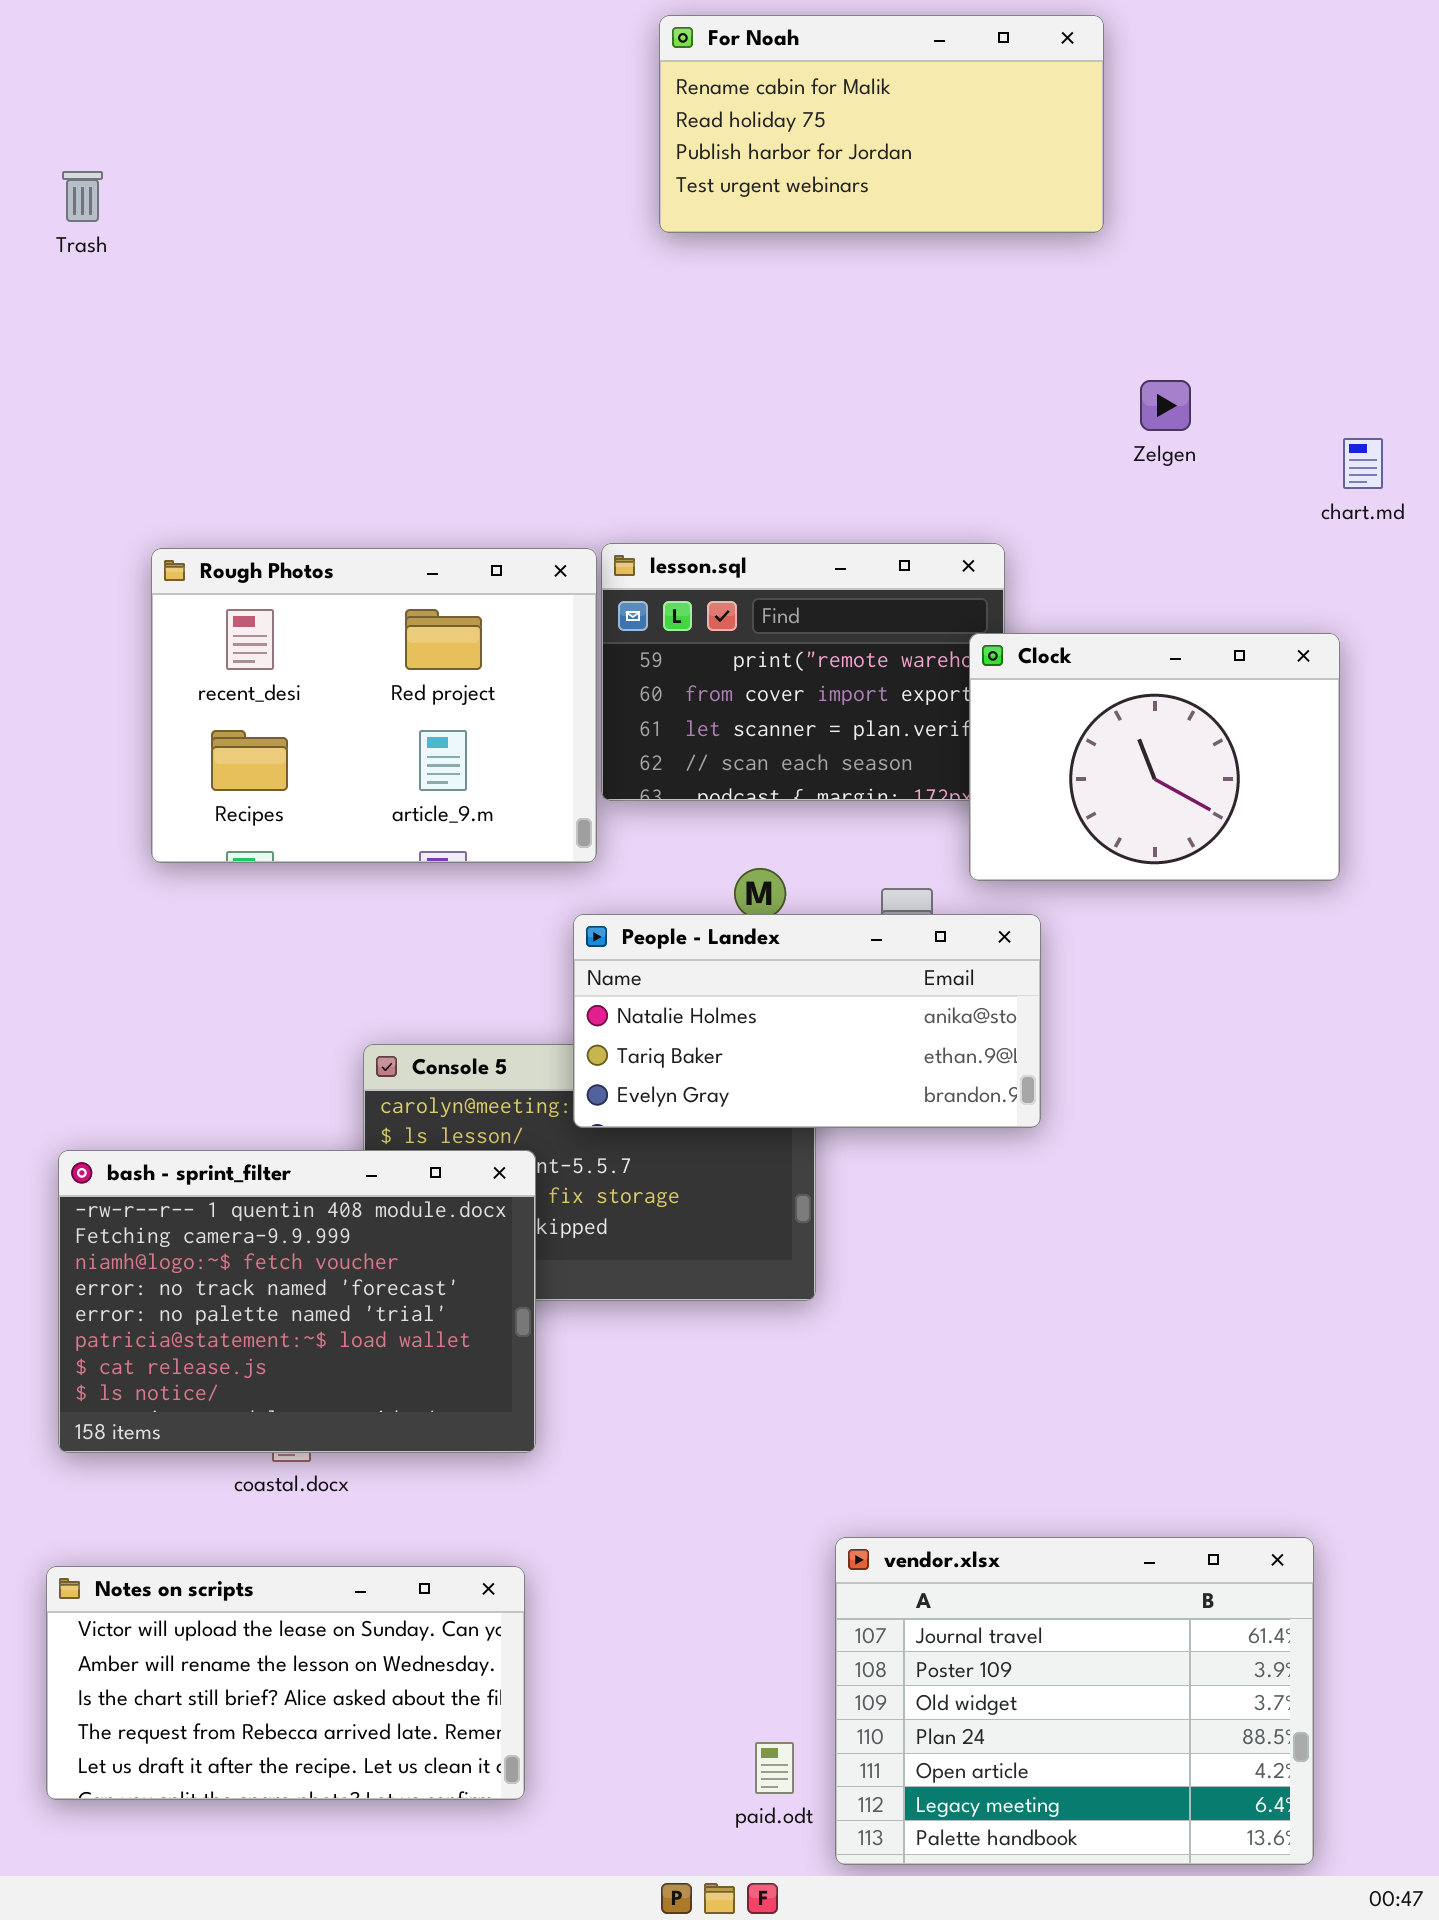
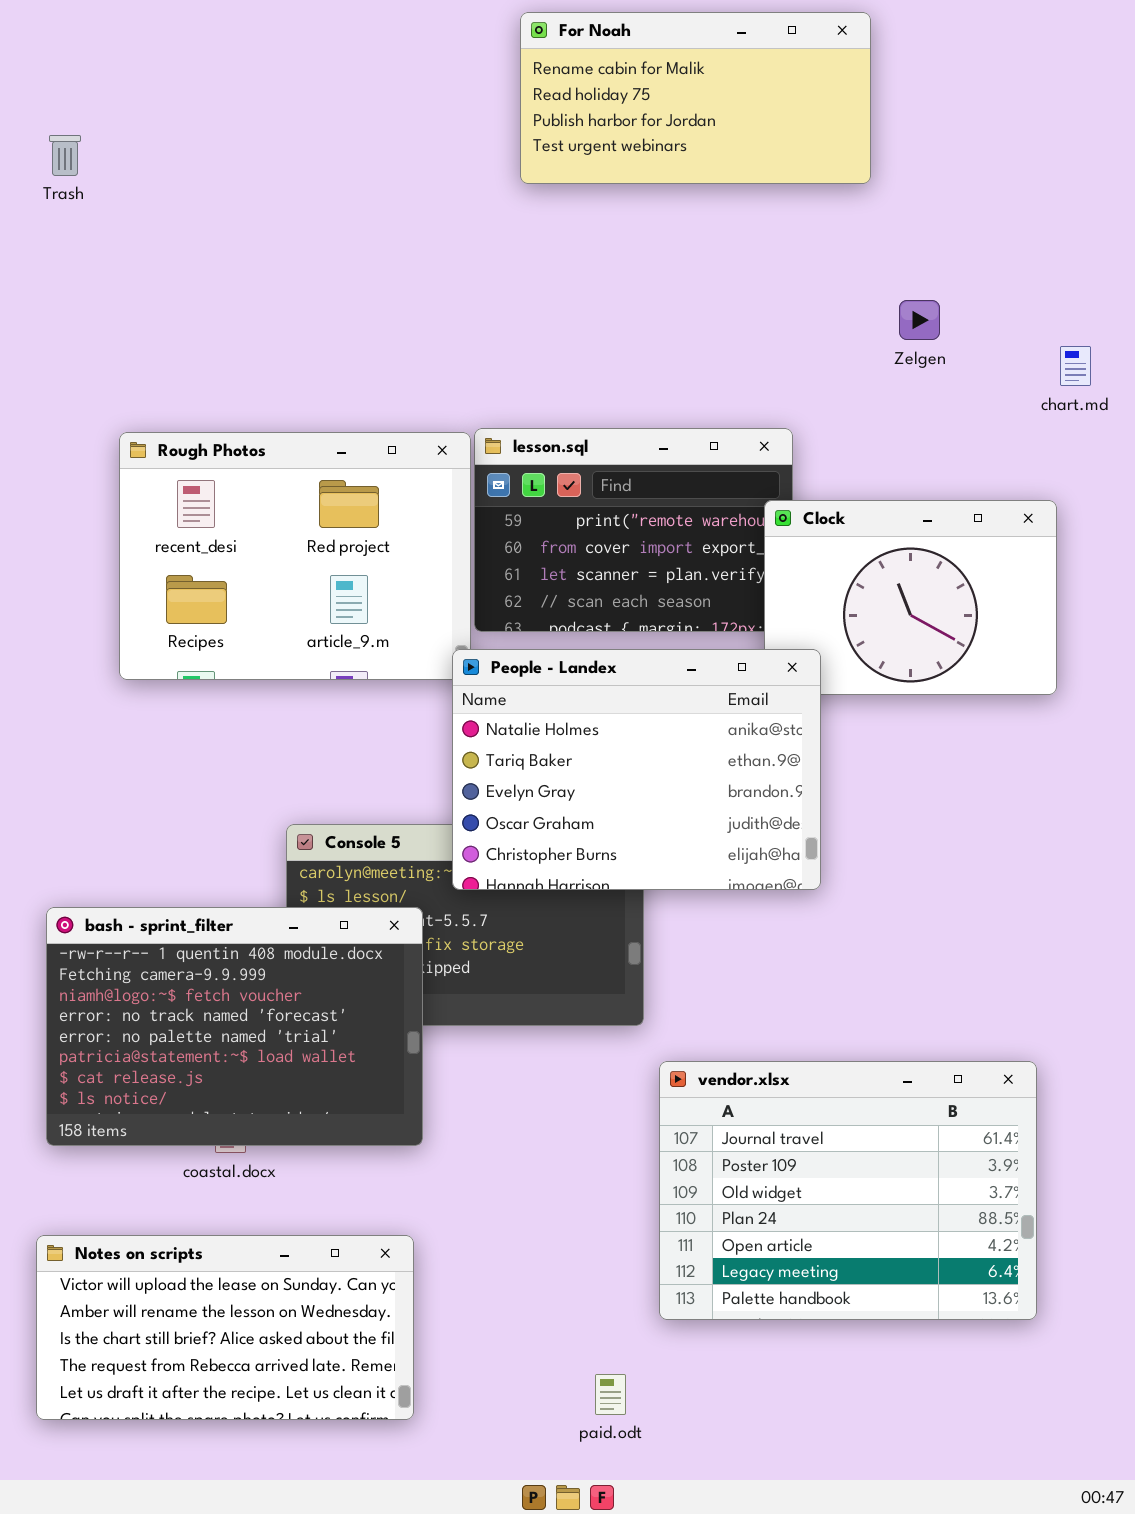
People - Landex: [573,914,1041,1128] -> [452,649,821,890], resized
vendor.xlsx: [835,1537,1314,1865] -> [659,1061,1037,1320], moved

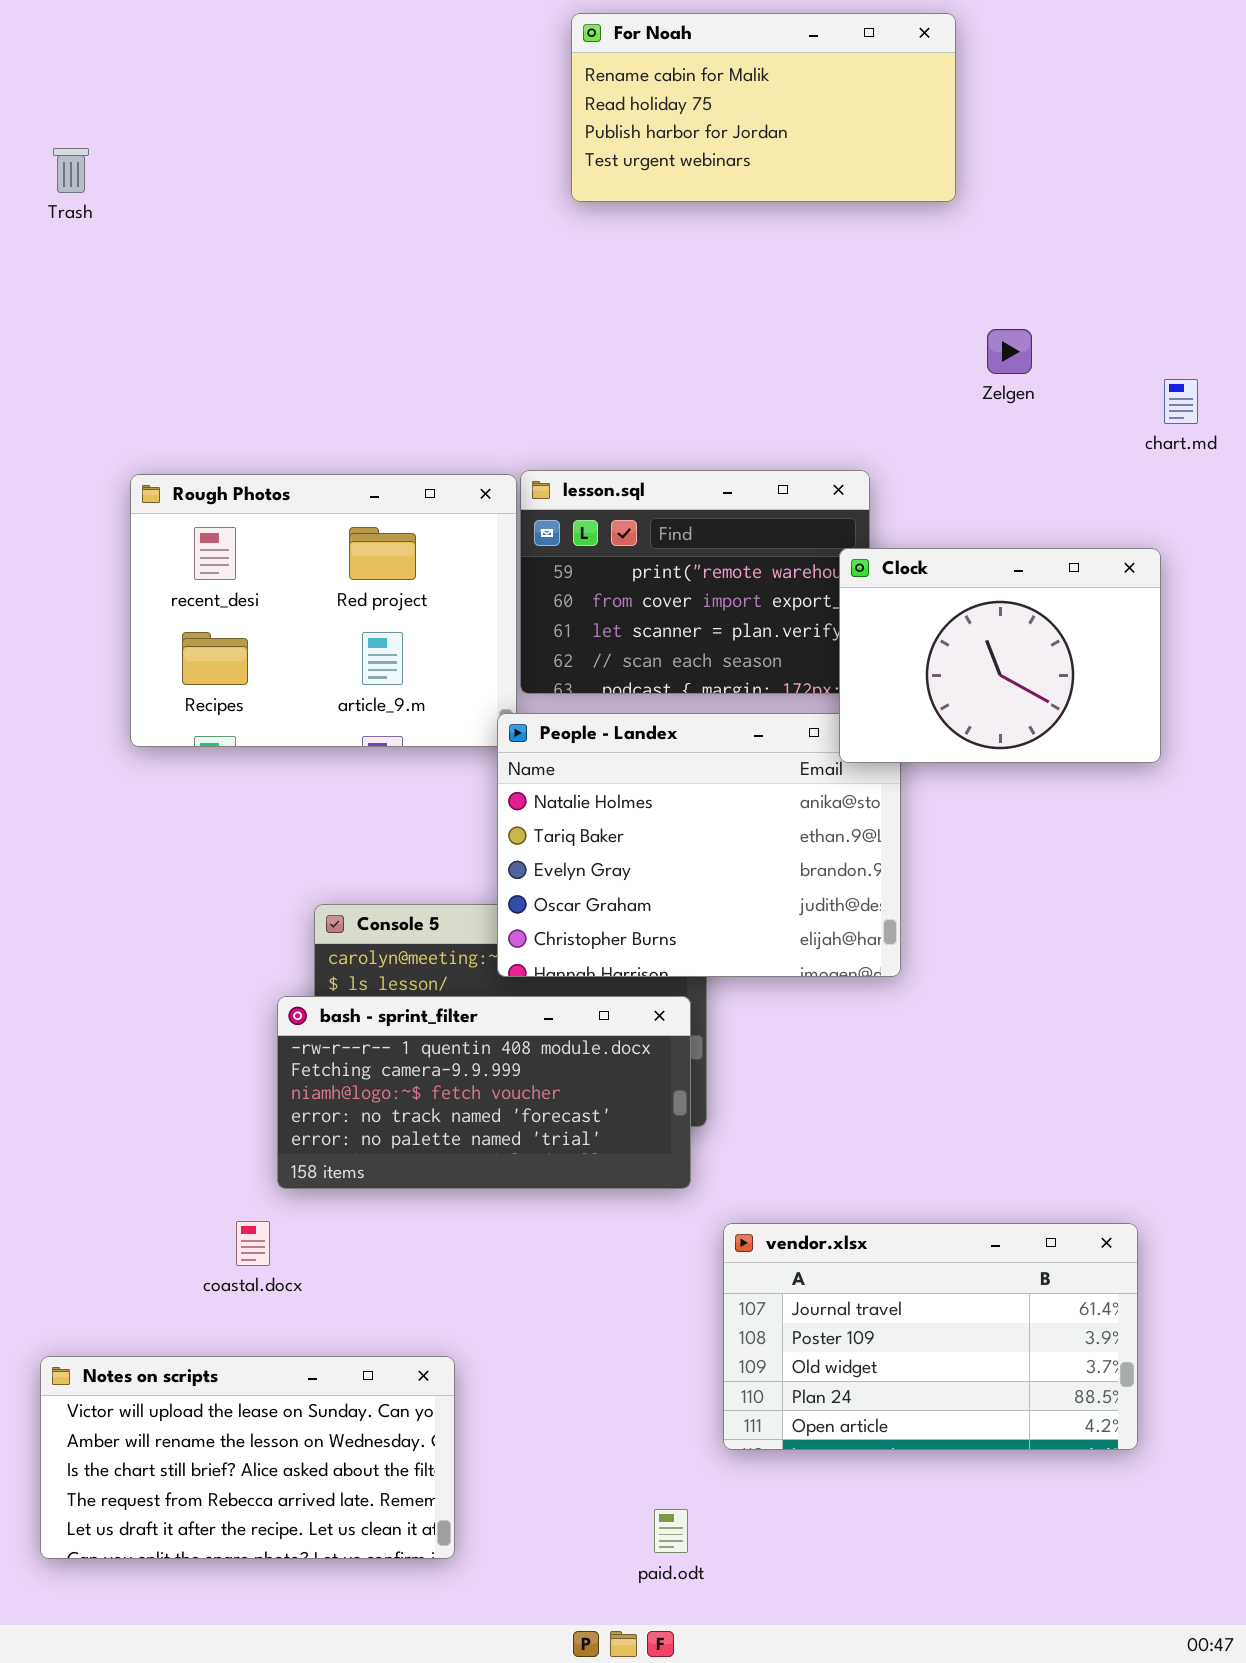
Clock: [764,500,1057,695] -> [839,548,1161,763], raised
bash - sprint_filter: [46,907,423,1146] -> [277,996,691,1189], moved, resized
vendor.xlsx: [659,1061,1037,1320] -> [723,1223,1138,1450], resized

